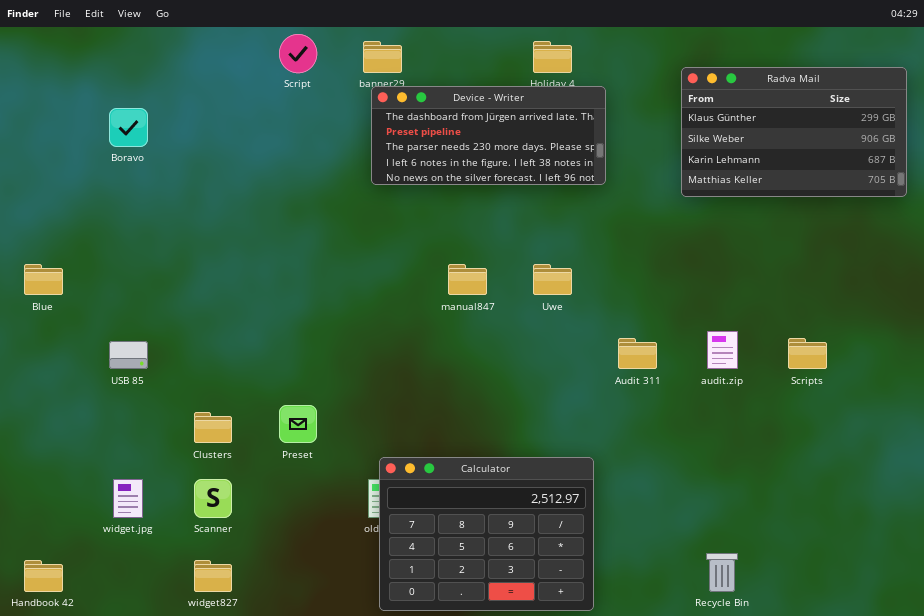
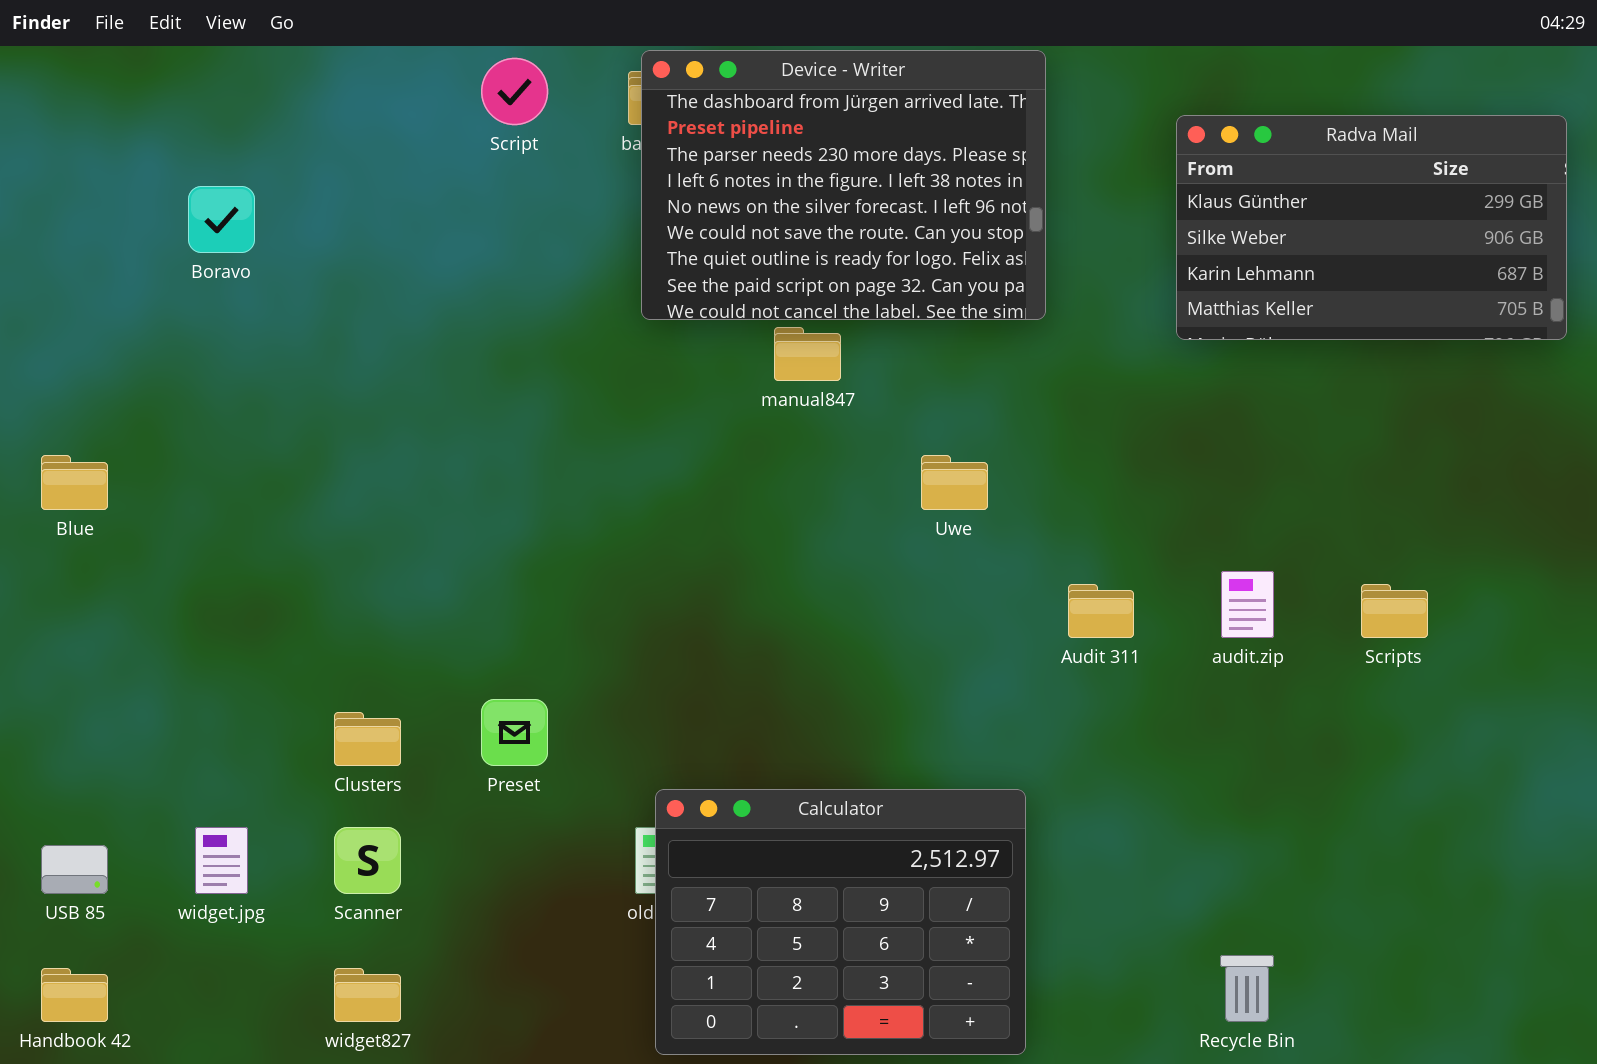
Device - Writer: [371,86,606,185] -> [641,50,1046,320], resized
manual847: [448,264,487,295] -> [774,327,841,381], moved
USB 85: [109,341,148,369] -> [41,845,108,894], moved

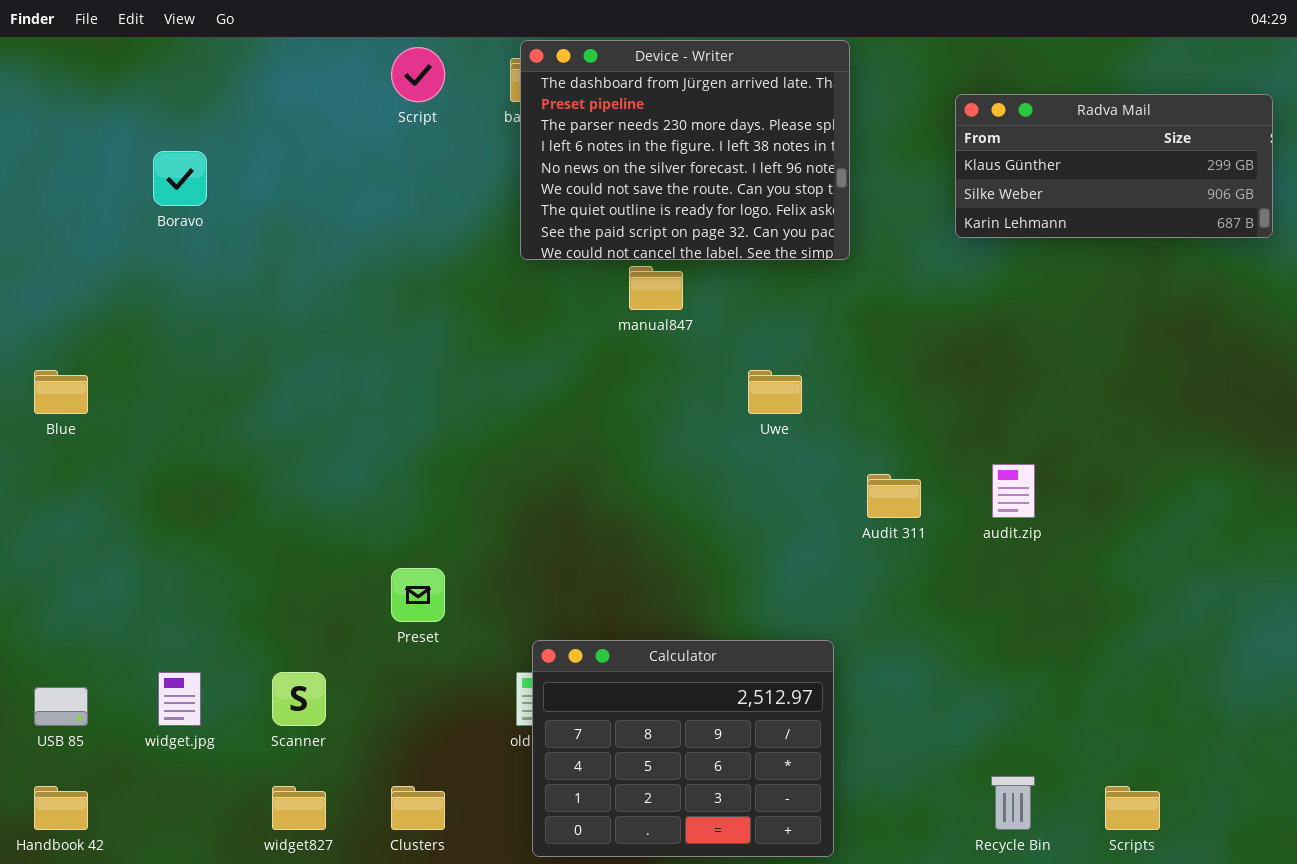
Radva Mail: [1176,115,1567,340] -> [955,94,1273,238], resized
Scripts: [1361,584,1428,638] -> [1105,786,1160,830], moved
Clusters: [334,712,401,766] -> [391,786,445,830], moved

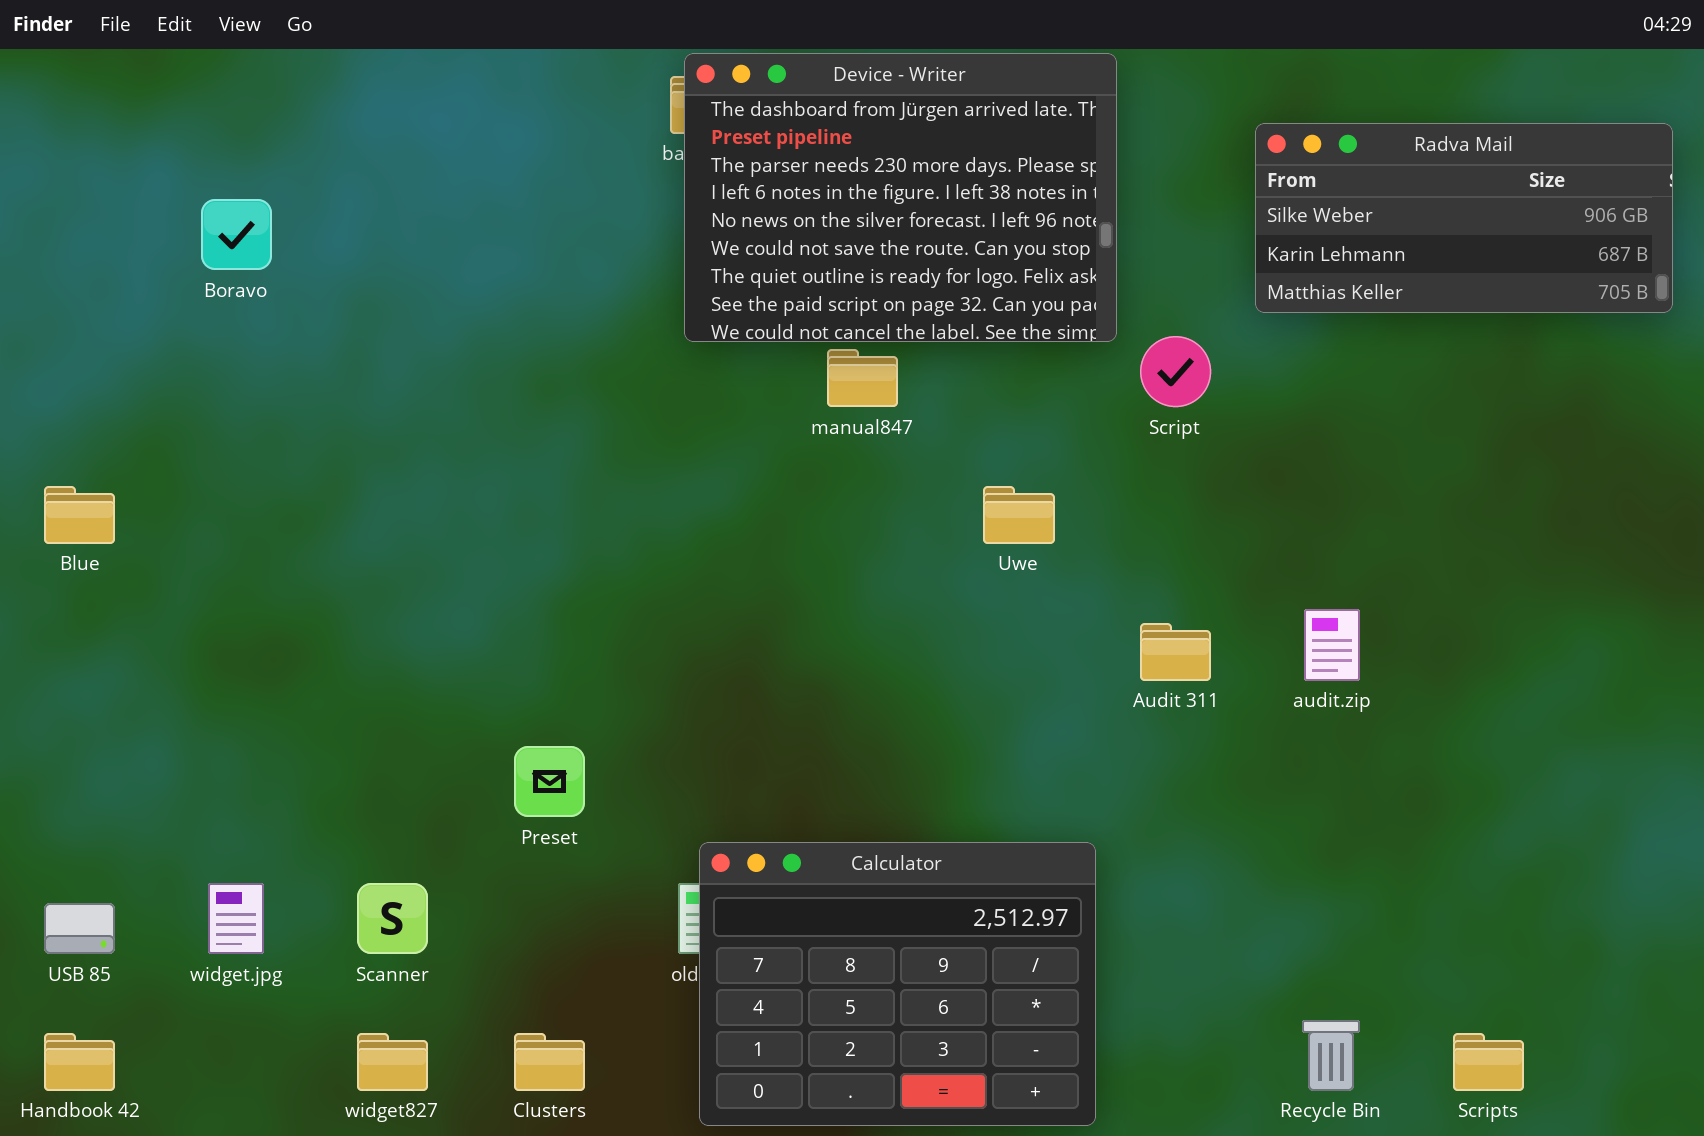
Script: [391,47,445,102] -> [1140,336,1211,407], moved
Radva Mail: [955,94,1273,238] -> [1255,123,1673,313], scrolled down 1 row

